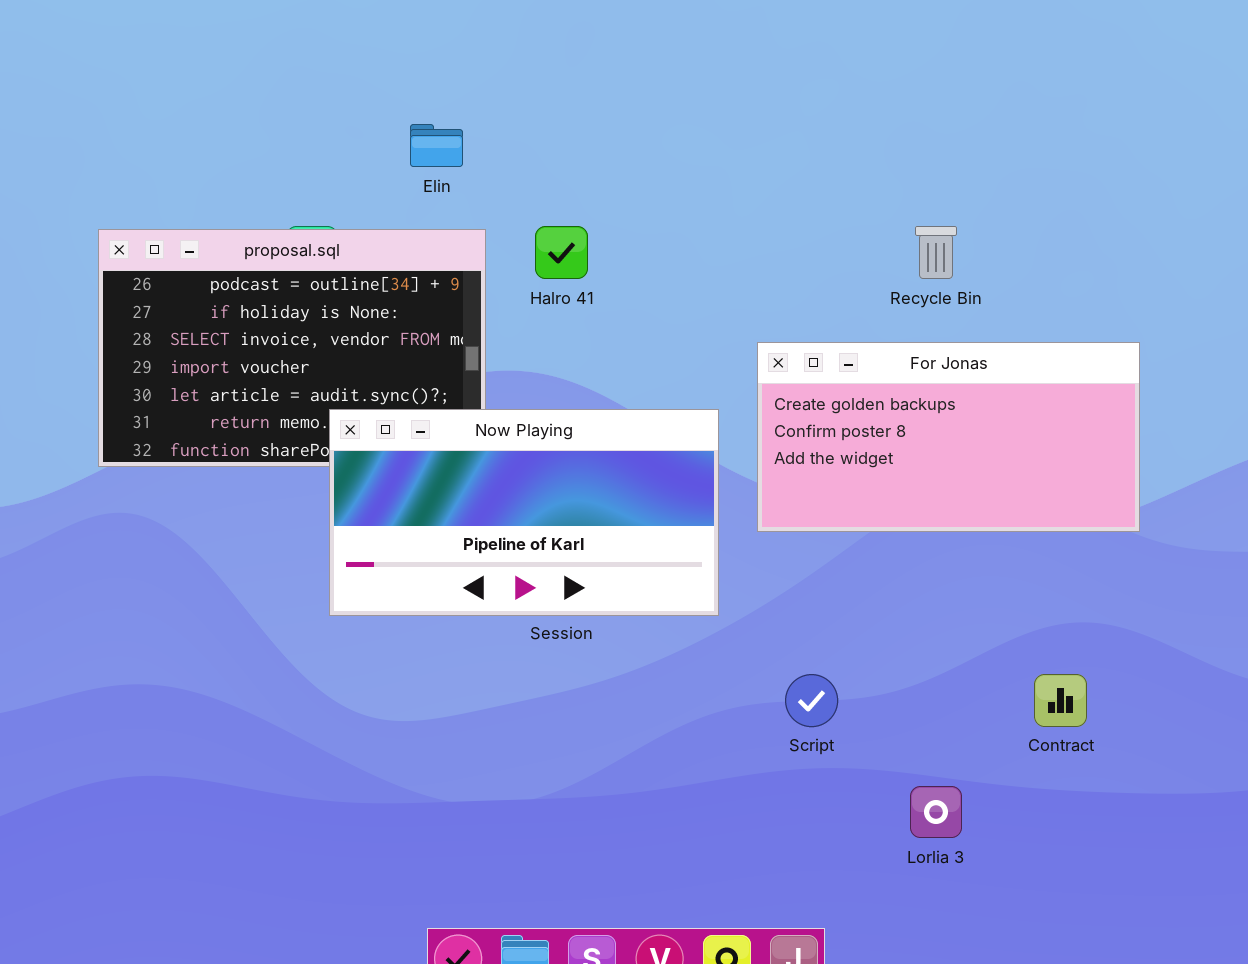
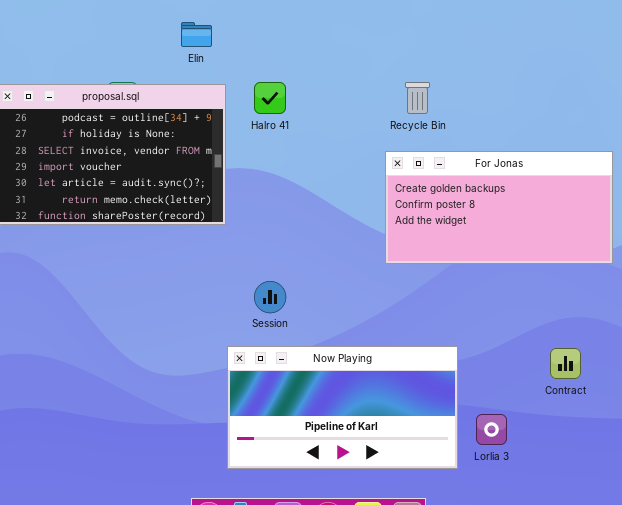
Recycle Bin: [915,226,957,279] -> [405,82,430,114], moved
Now Playing: [329,409,719,616] -> [227,346,458,469], moved

